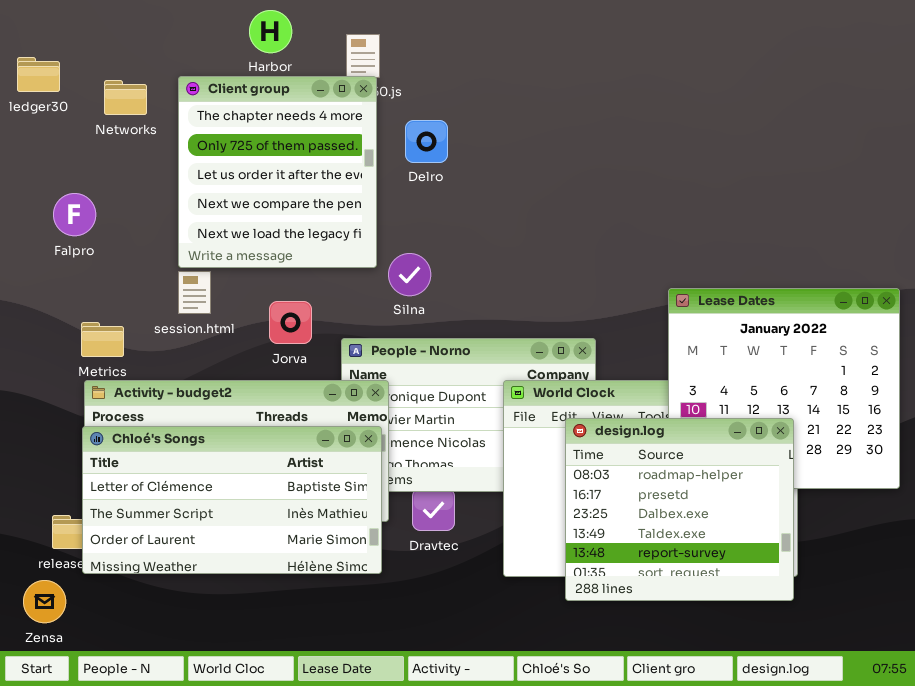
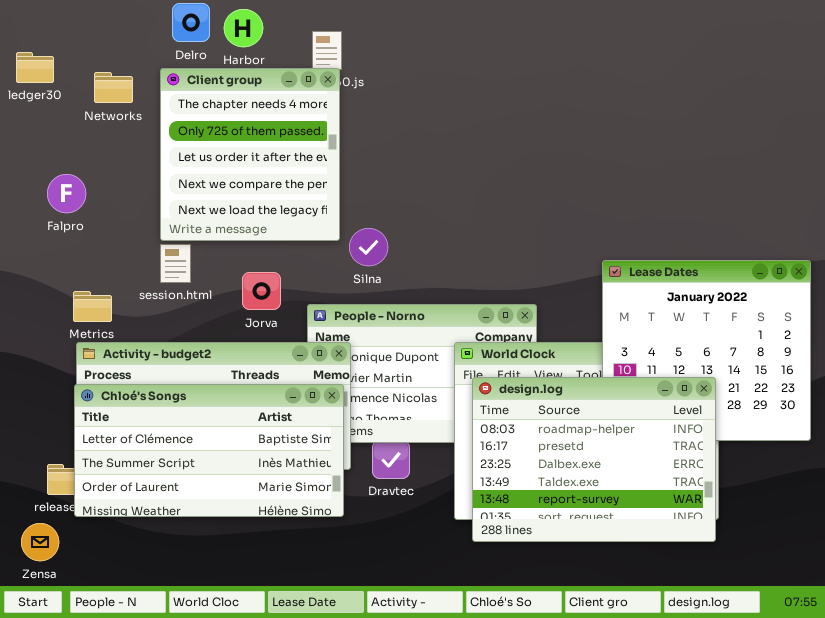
Delro: [405,120,448,163] -> [172,3,210,42], moved
design.log: [565,418,794,601] -> [472,377,716,542], resized

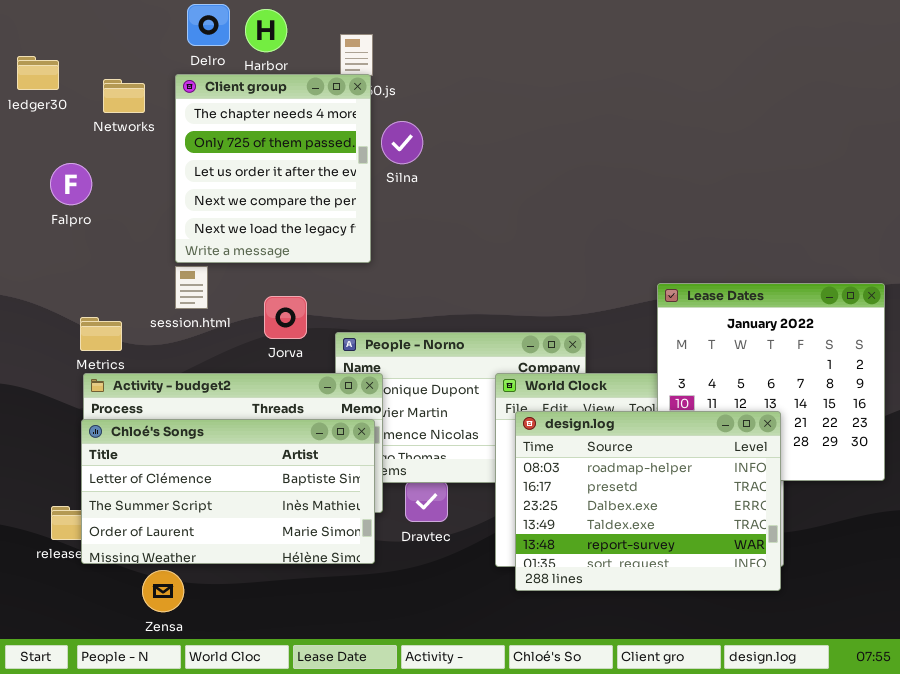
Falpro: [47,174,86,213] -> [50,163,92,205], moved
Silna: [349,228,388,266] -> [381,121,423,164], moved
Zensa: [21,523,59,561] -> [142,570,184,612], moved

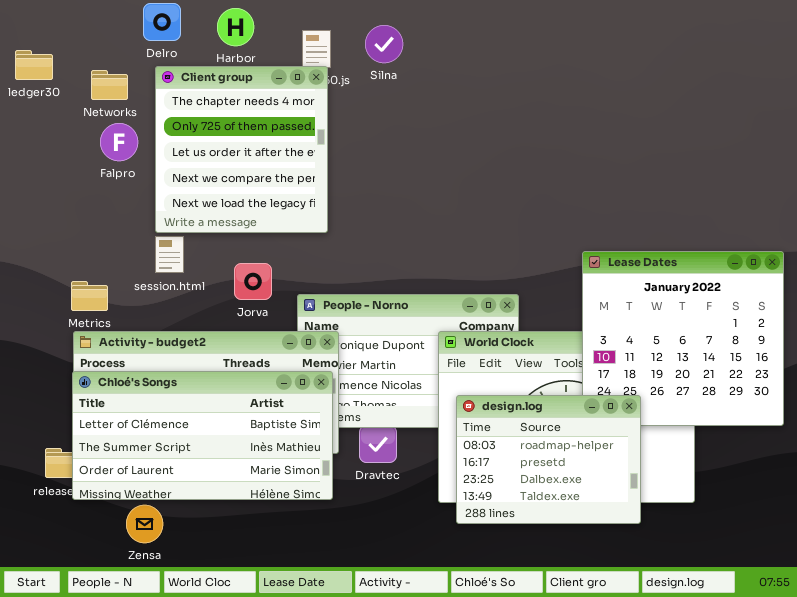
Delro: [187,4,230,46] -> [143,3,181,41], moved
Silna: [381,121,423,164] -> [365,25,403,63], moved
Falpro: [50,163,92,205] -> [100,123,138,161], moved
design.log: [515,411,781,591] -> [456,395,641,524], resized

